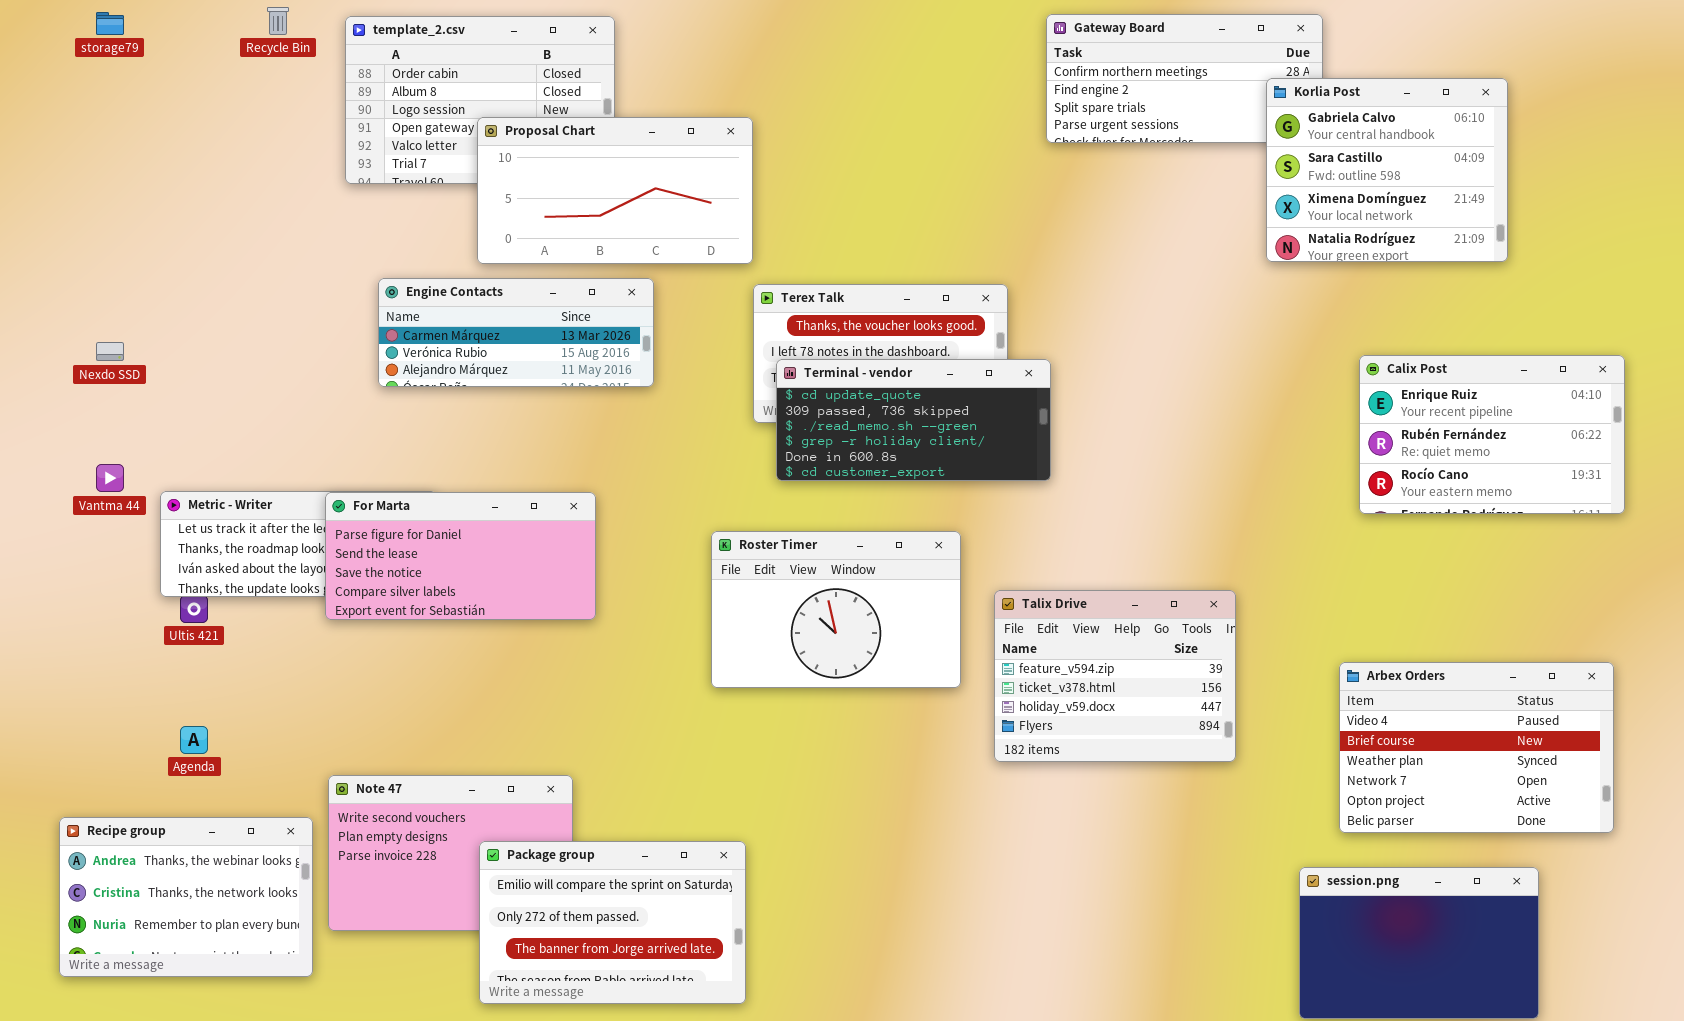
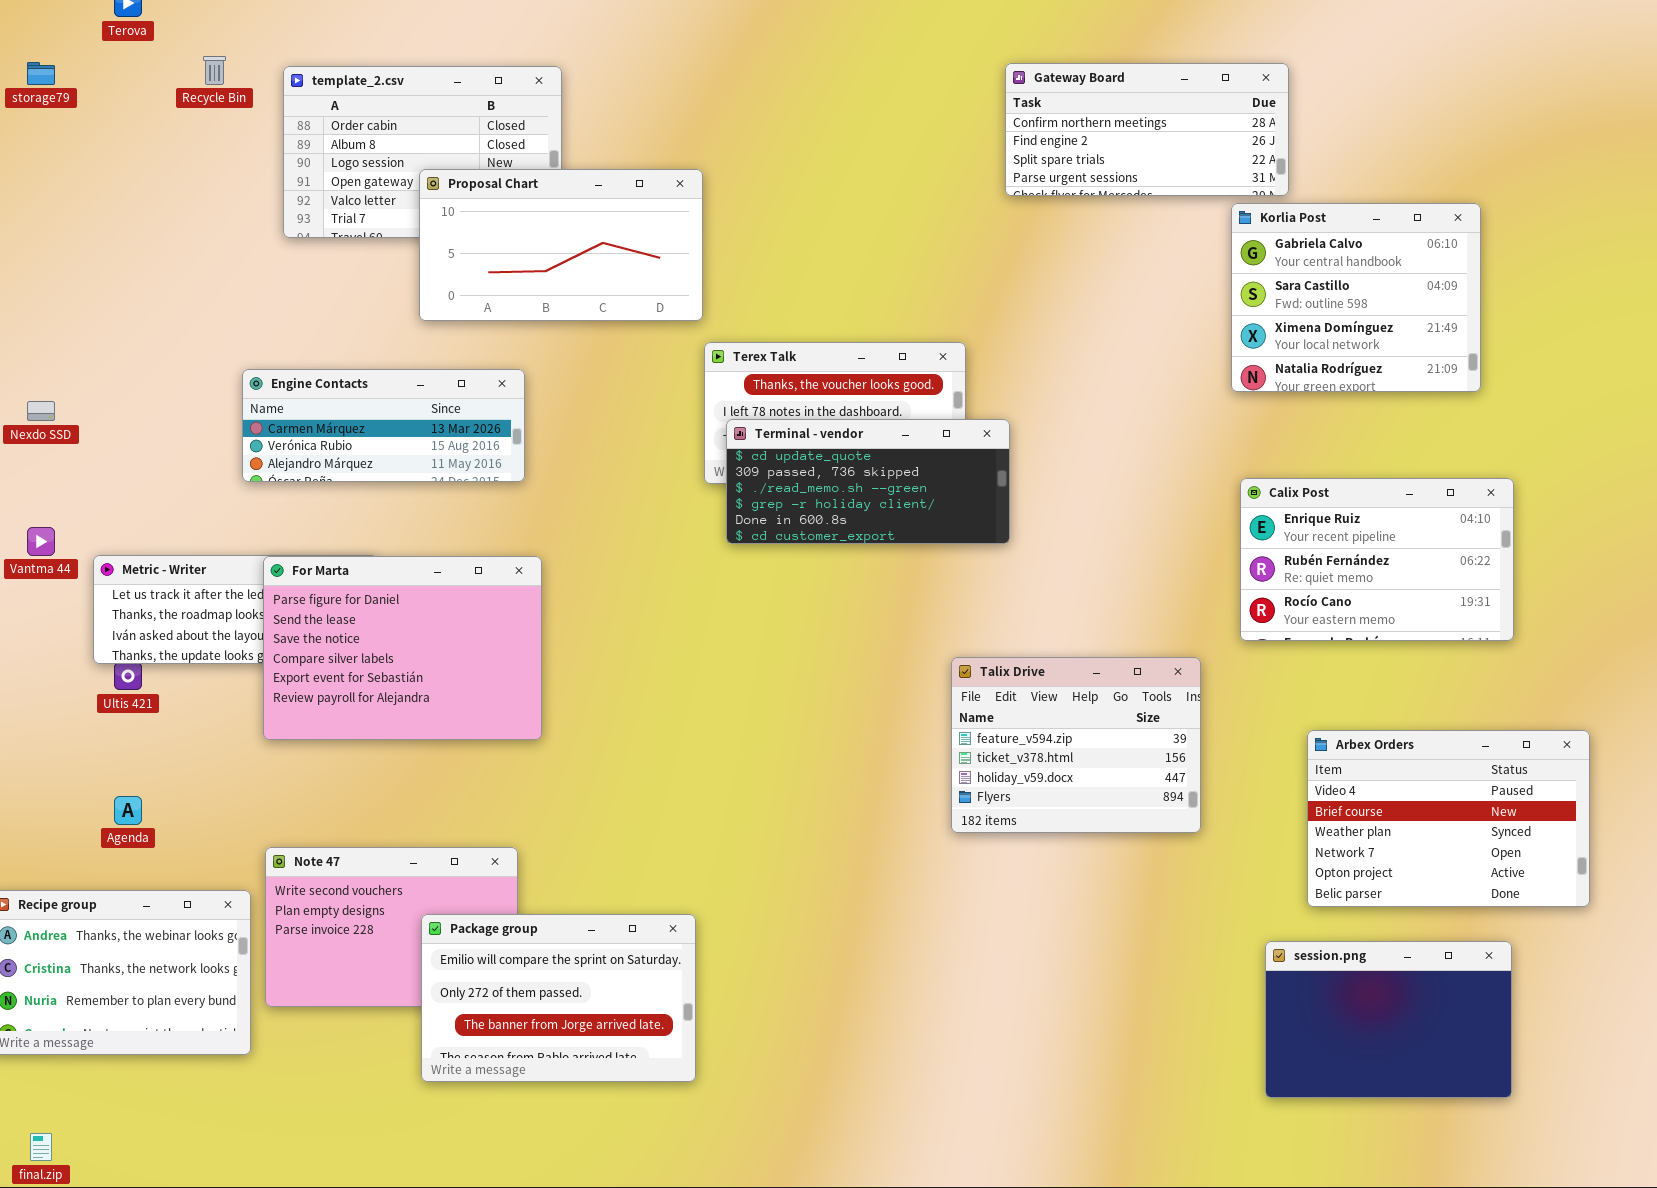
Korlia Post: [1266,78,1508,262] -> [1231,203,1481,392], moved
Engine Contacts: [378,278,654,387] -> [242,369,525,482], moved
Calix Post: [1359,355,1625,514] -> [1240,478,1514,641], moved
For Marta: [325,492,596,620] -> [263,556,542,740], resized
Roster Timer: [711,531,961,688] -> none, closed

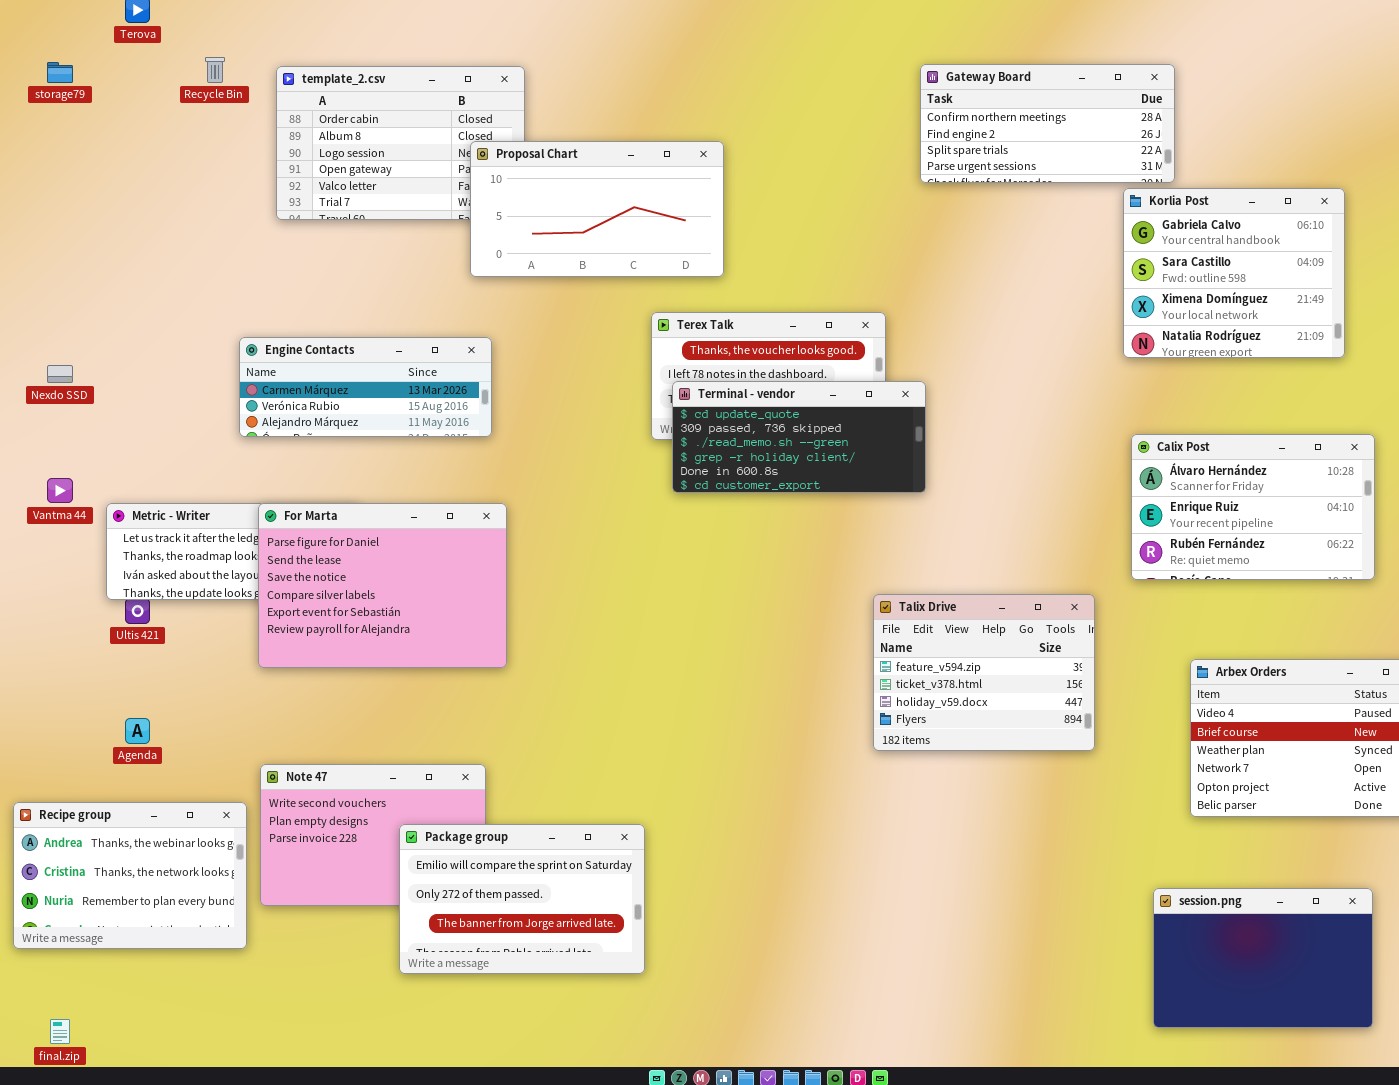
Proposal Chart: [419,169,703,321] -> [470,141,724,277], moved
Calix Post: [1240,478,1514,641] -> [1131,434,1375,580], scrolled up 1 row
session.png: [1265,941,1512,1098] -> [1153,888,1373,1028], moved

